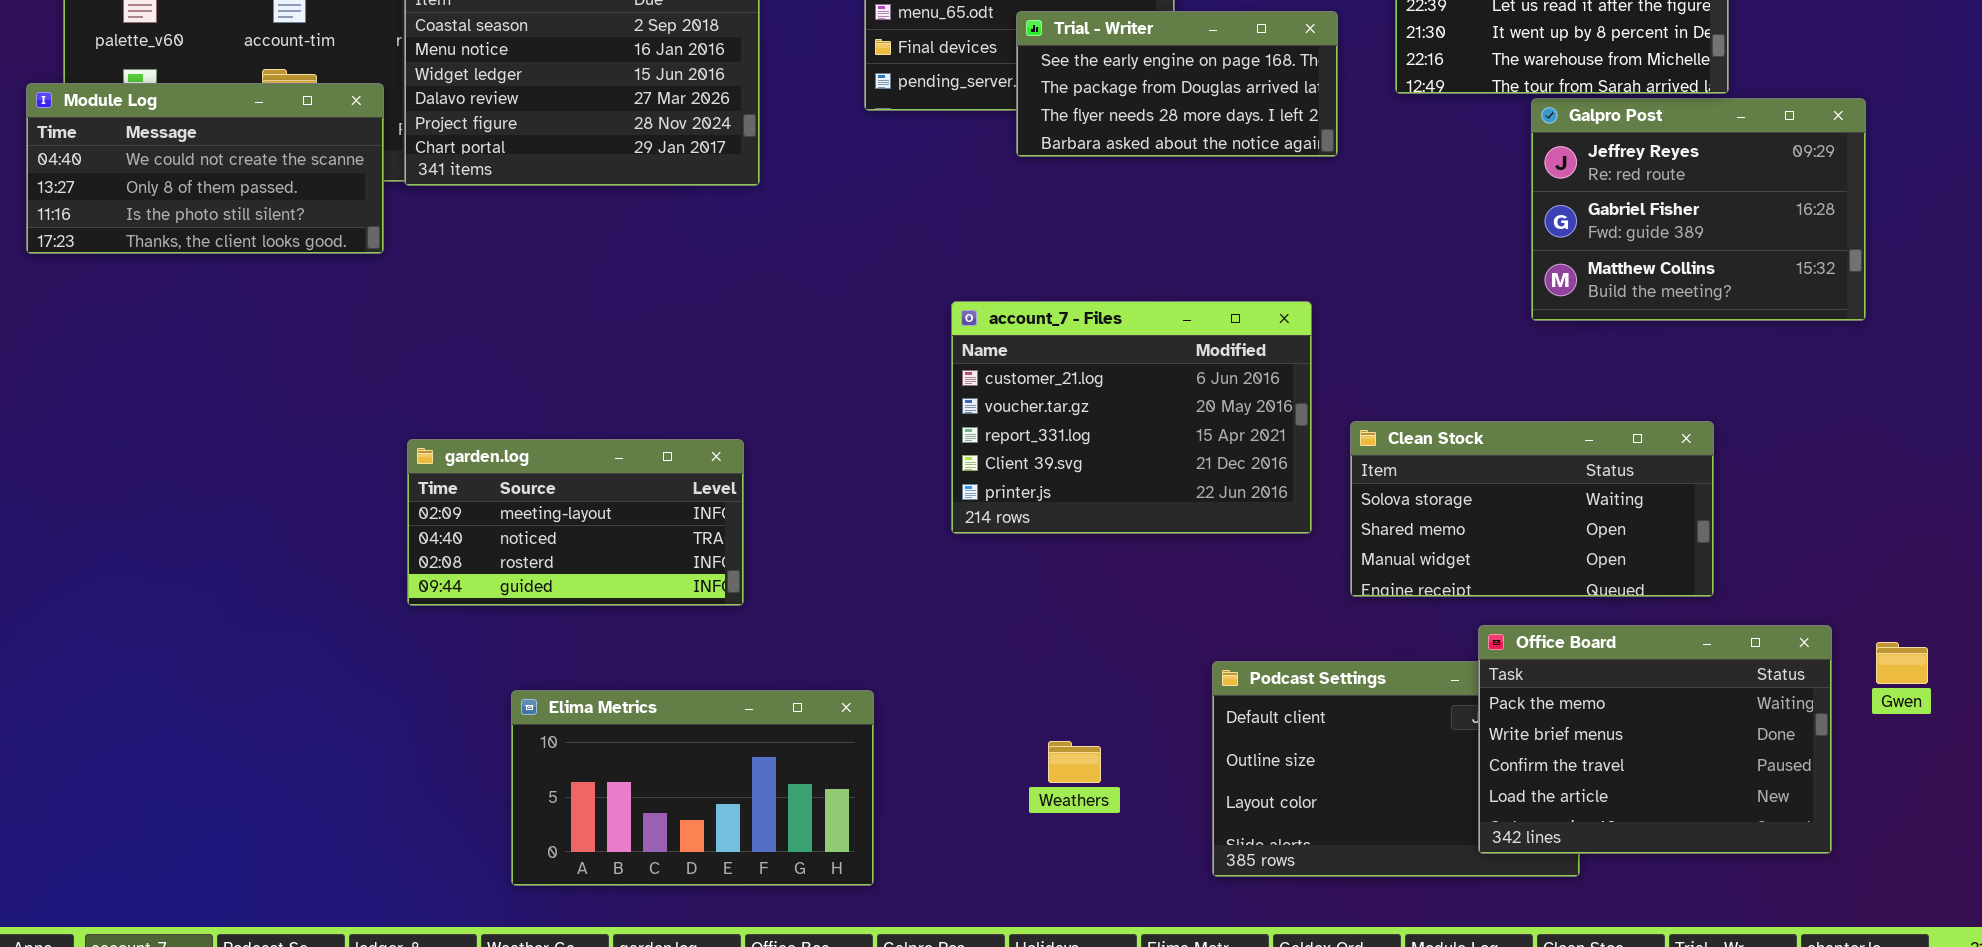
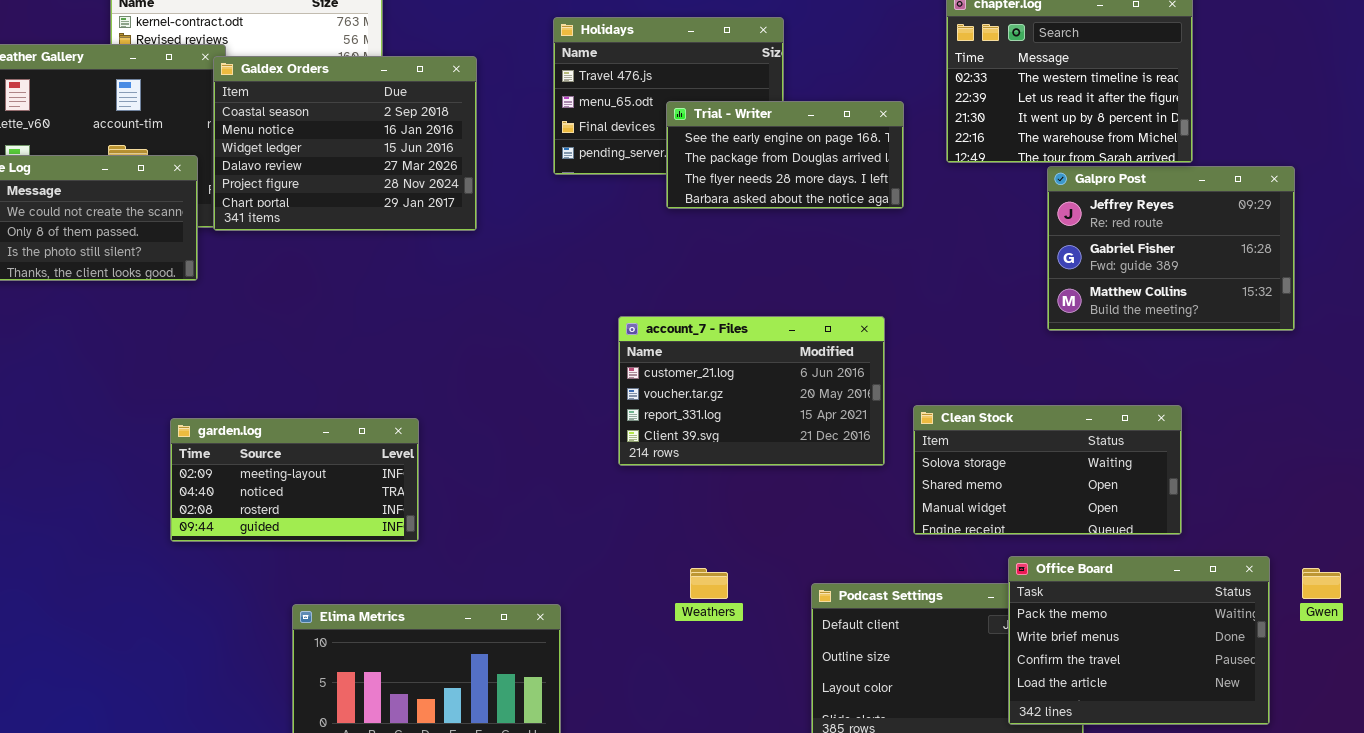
account_7 - Files: [951,301,1312,534] -> [618,316,885,466], resized
garden.log: [407,439,744,606] -> [170,418,419,542], moved
Weathers: [1048,741,1101,783] -> [690,568,728,599], moved

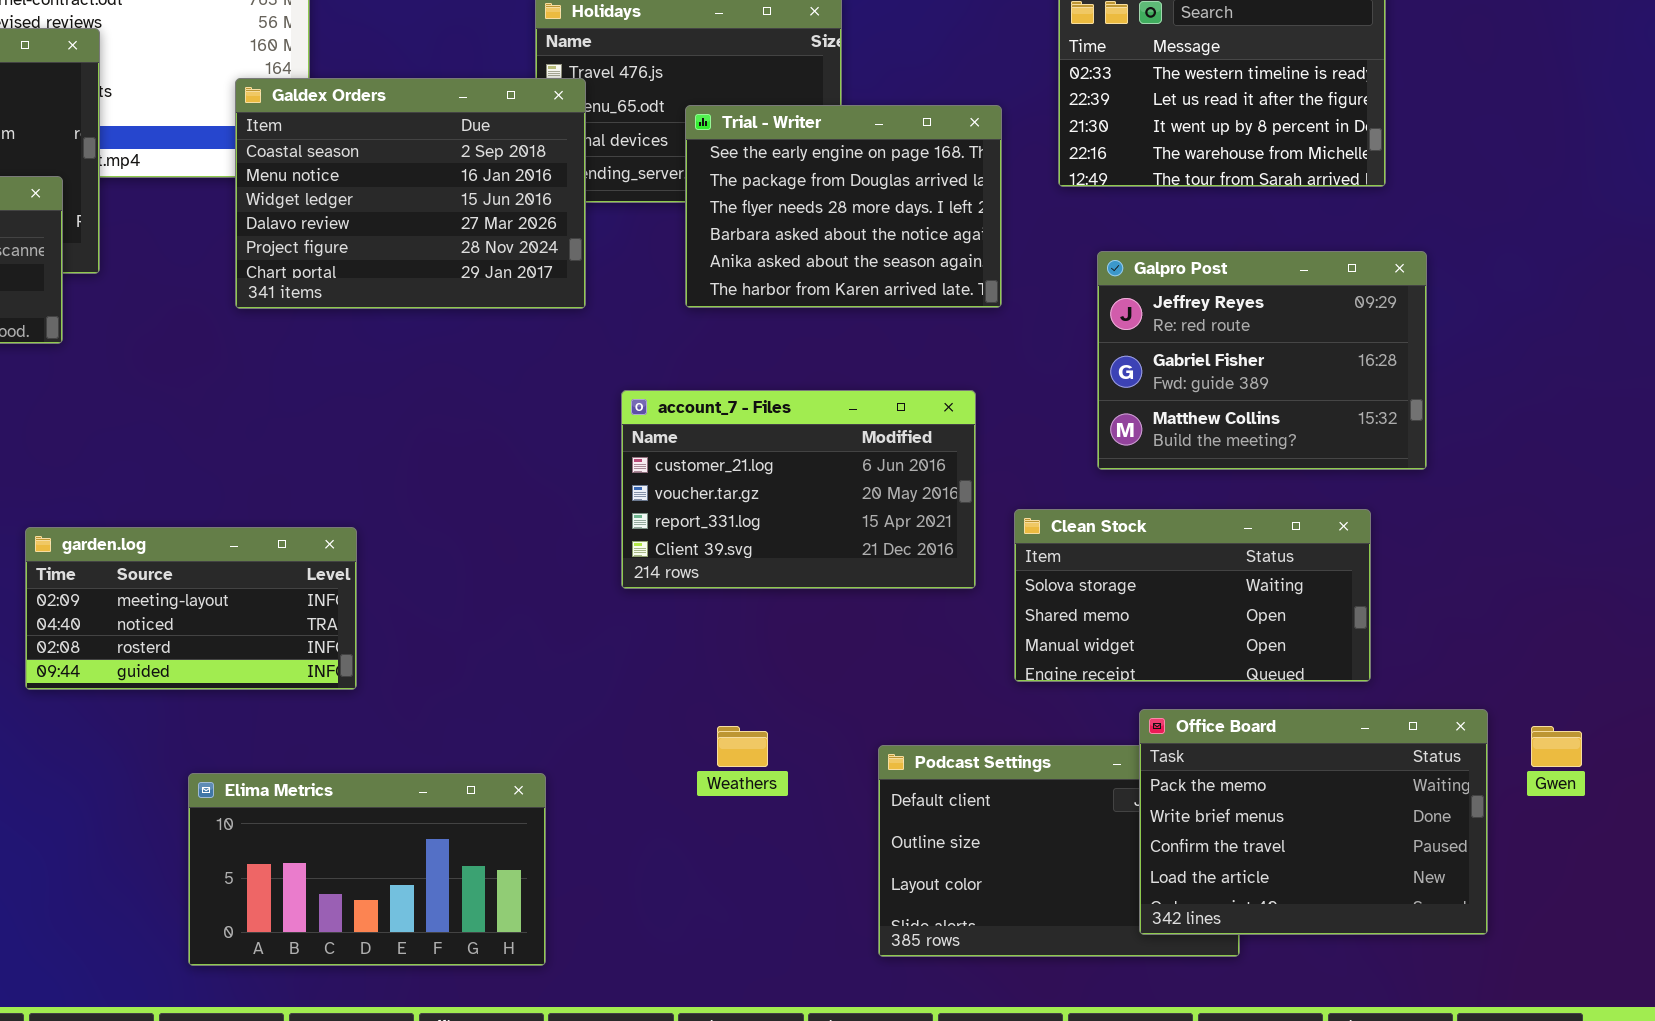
Galdex Orders: [213,56,477,231] -> [235,78,586,309], moved
Trial - Writer: [666,101,904,209] -> [685,105,1002,308], resized
Galpro Post: [1047,166,1295,331] -> [1097,251,1427,470], moved

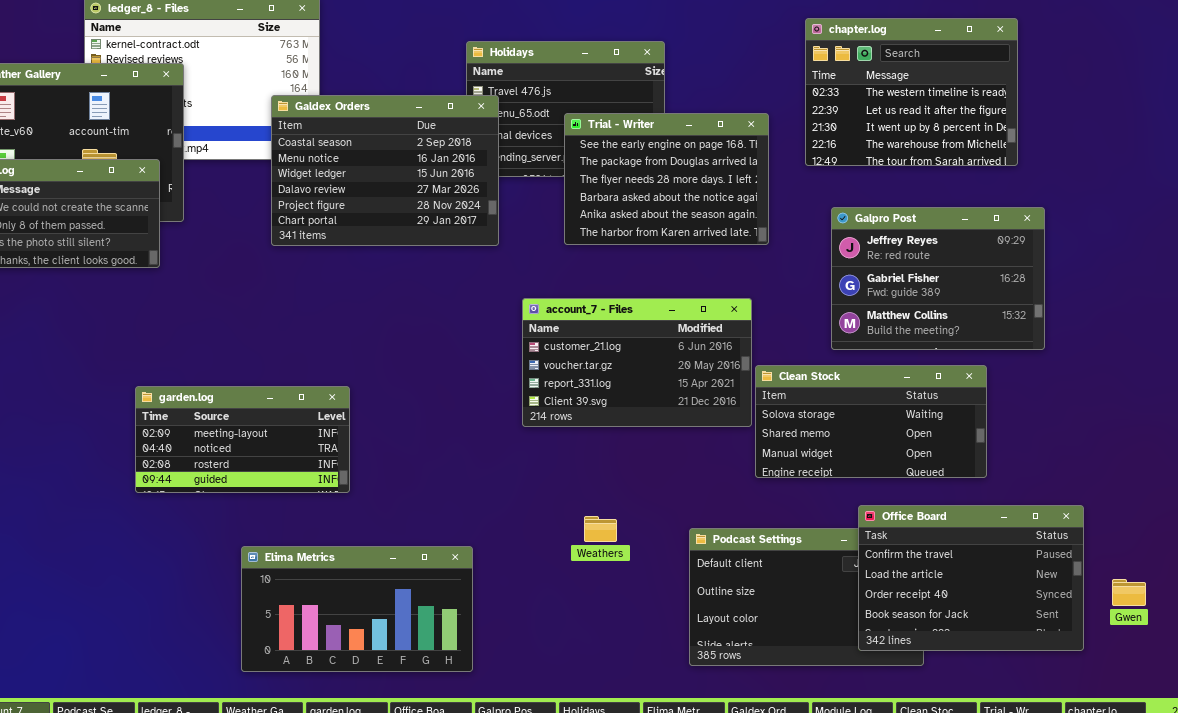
Clean Stock: [1014,509,1371,682] -> [755,365,987,478], moved
Office Board: [1139,709,1488,935] -> [858,505,1084,651], scrolled down 2 rows
Gwen: [1531,726,1582,767] -> [1112,579,1146,606], moved

